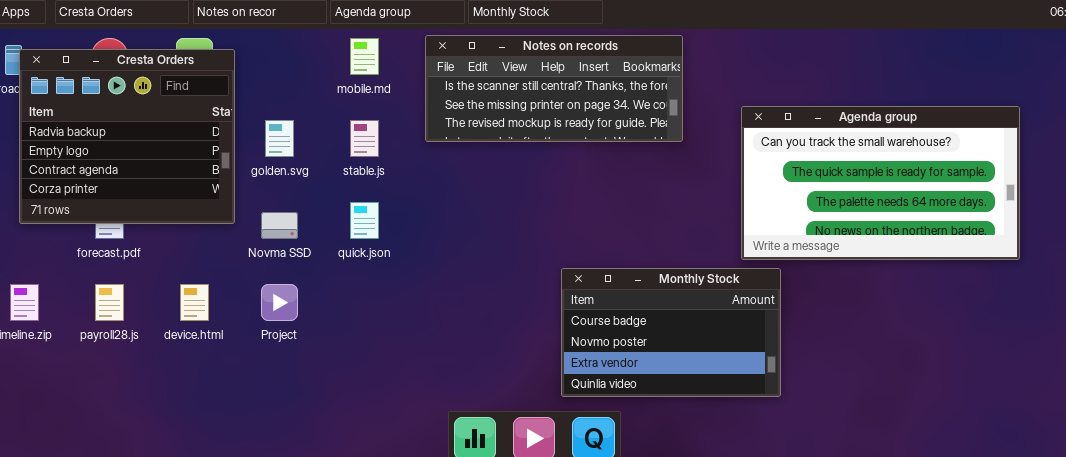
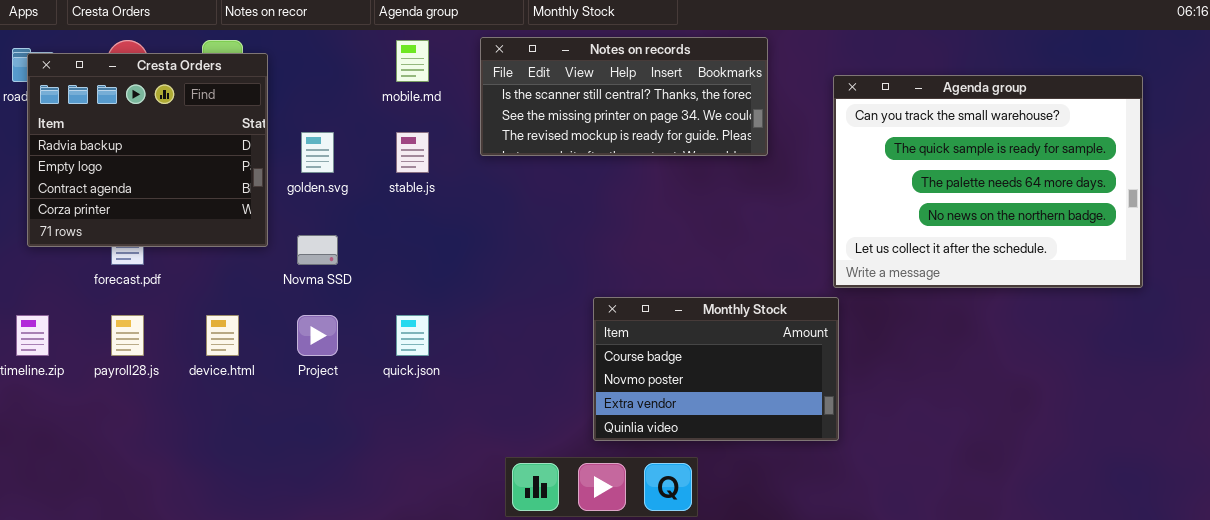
Agenda group: [741,106,1020,260] -> [833,75,1143,288], resized
quick.json: [350,202,379,239] -> [396,315,429,356], moved
Monthly Stock: [561,268,781,397] -> [593,297,839,441], moved

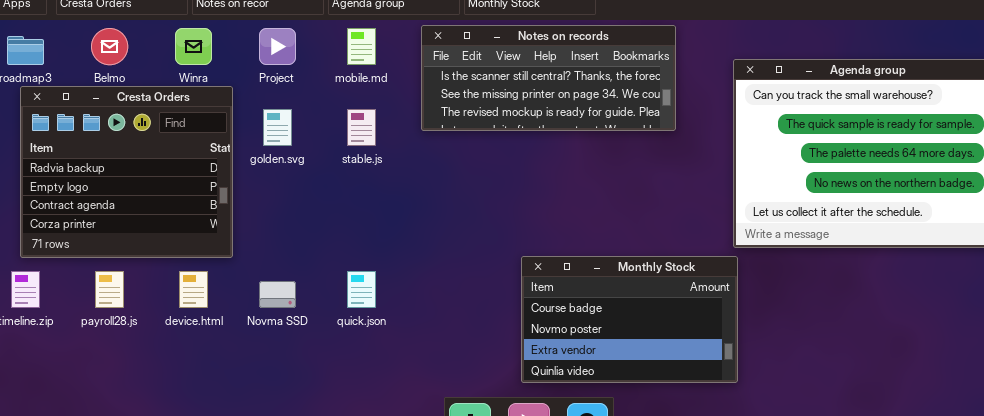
Cresta Orders: [27,53,268,247] -> [20,86,233,258], moved
Novma SSD: [297,235,338,265] -> [259,281,296,308], moved
Project: [297,315,338,356] -> [259,28,296,65], moved

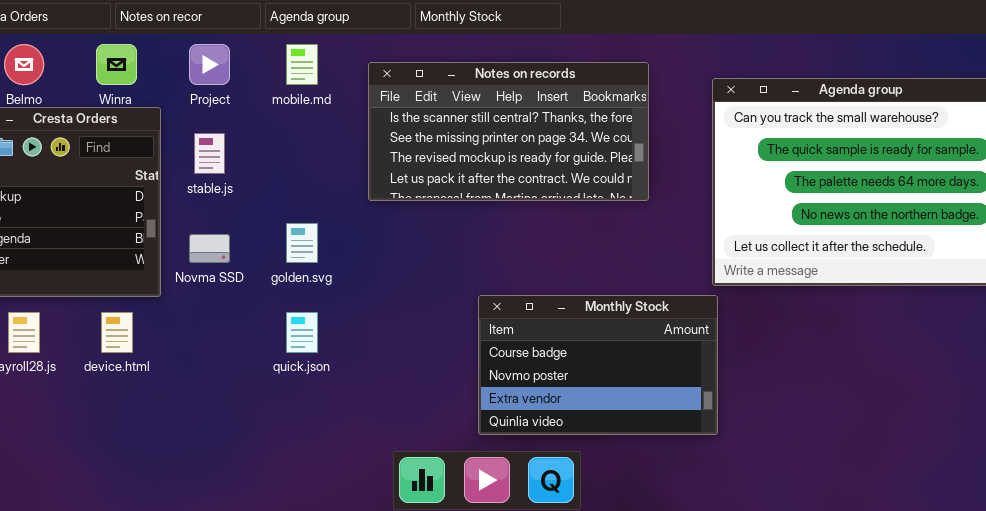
Notes on records: [421,25,676,131] -> [368,62,649,201], moved, resized
golden.svg: [263,109,292,146] -> [286,223,318,263], moved
stable.js: [347,109,376,146] -> [194,133,225,174], moved
Novma SSD: [259,281,296,308] -> [189,234,230,263], moved

